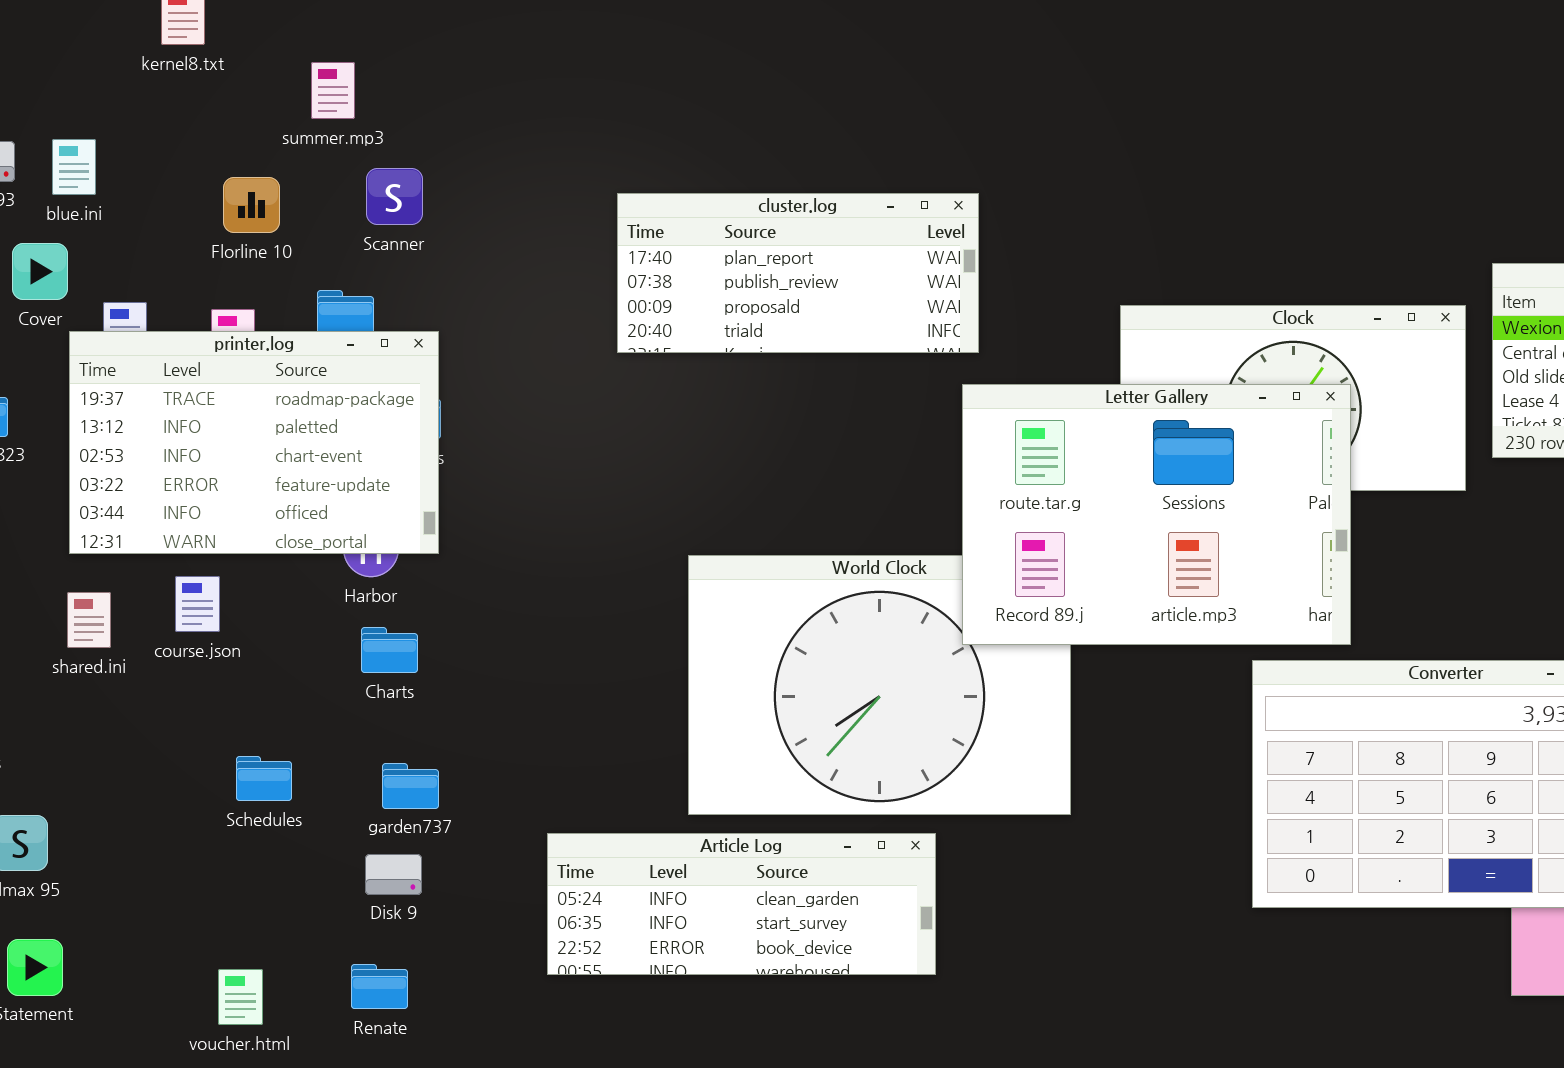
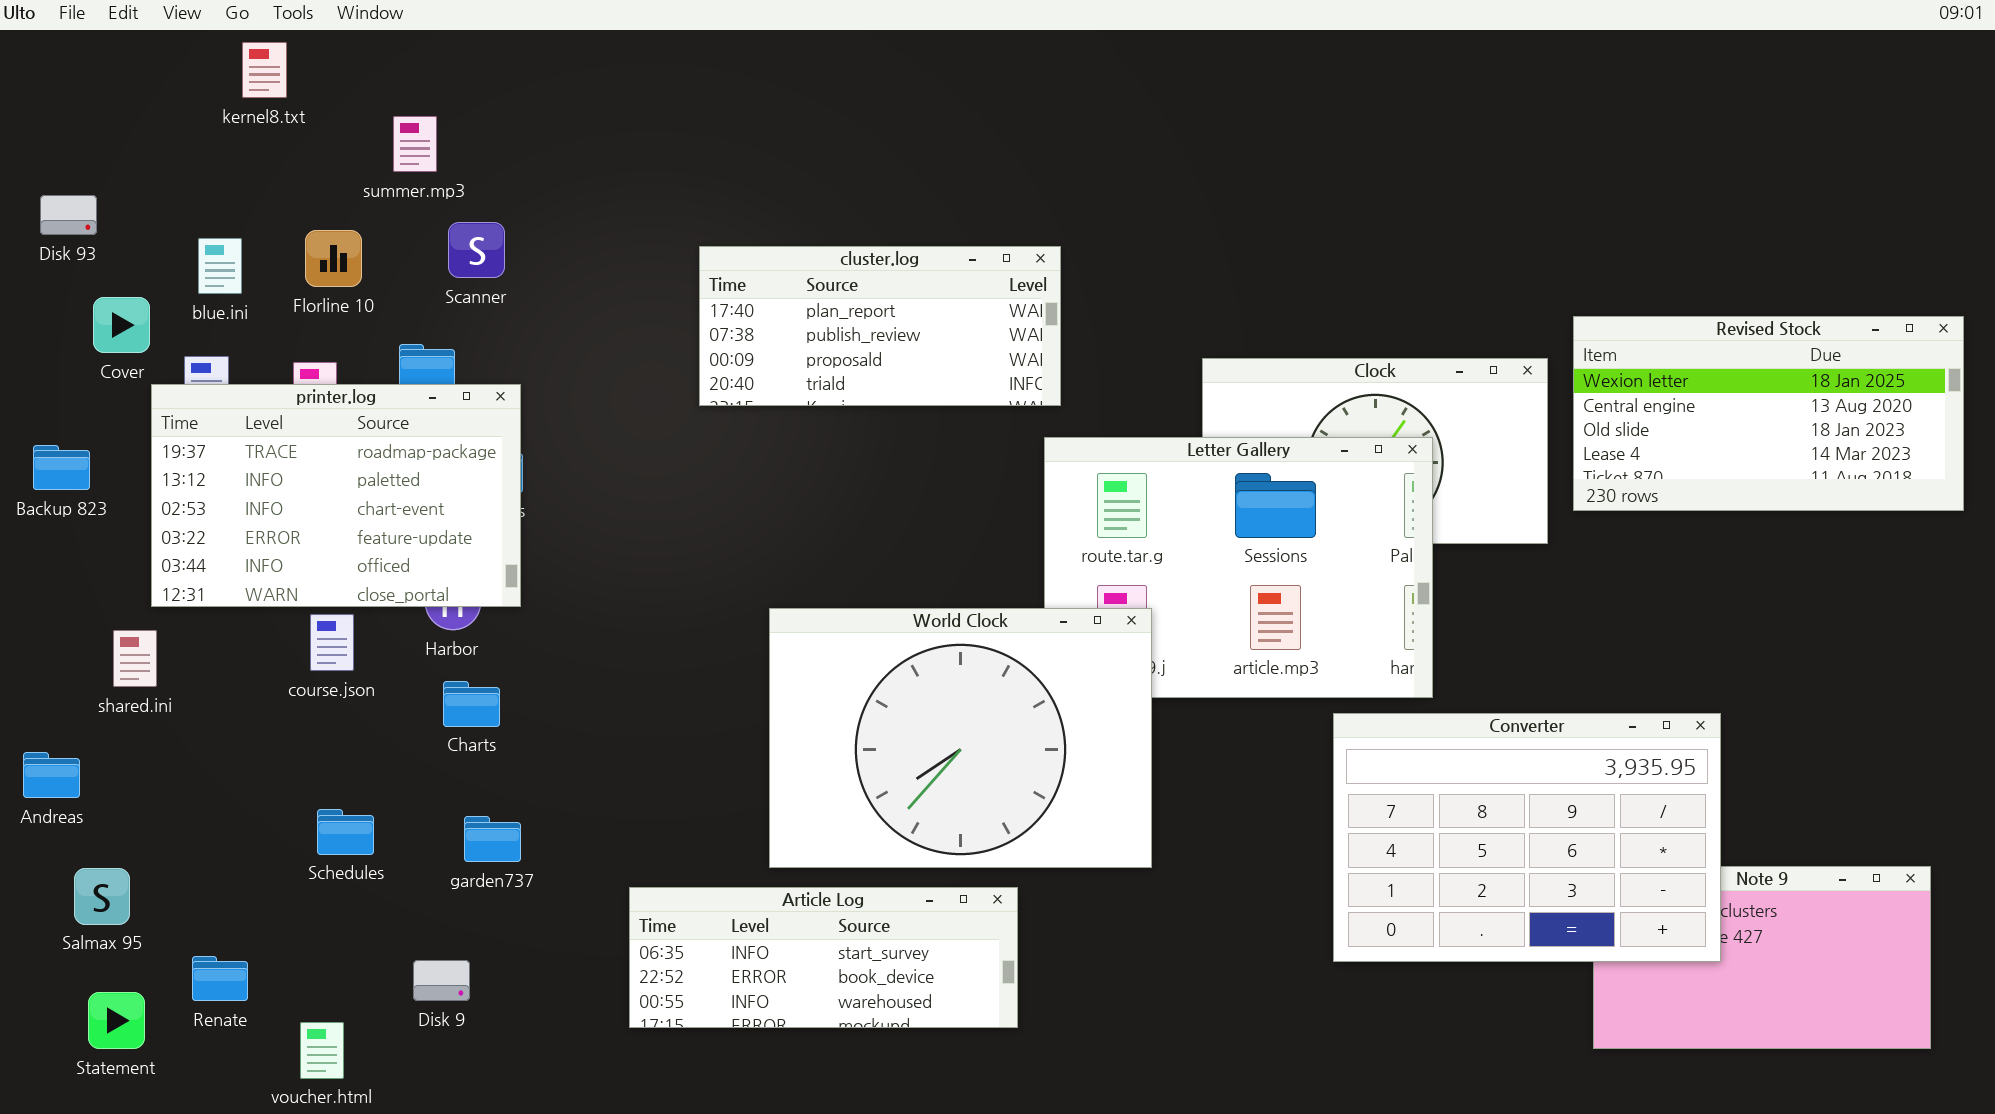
blue.ini: [52,139,96,195] -> [198,238,242,294], moved
World Clock: [688,555,1071,815] -> [769,608,1152,868], raised
course.json: [175,576,220,632] -> [310,614,354,671], moved
shared.ini: [67,592,111,648] -> [113,630,157,687], moved
Article Log: [547,833,936,975] -> [629,887,1018,1028], scrolled down 1 row
Disk 9: [365,854,422,895] -> [413,960,470,1001], moved
Renate: [351,964,408,1009] -> [192,956,248,1001], moved

